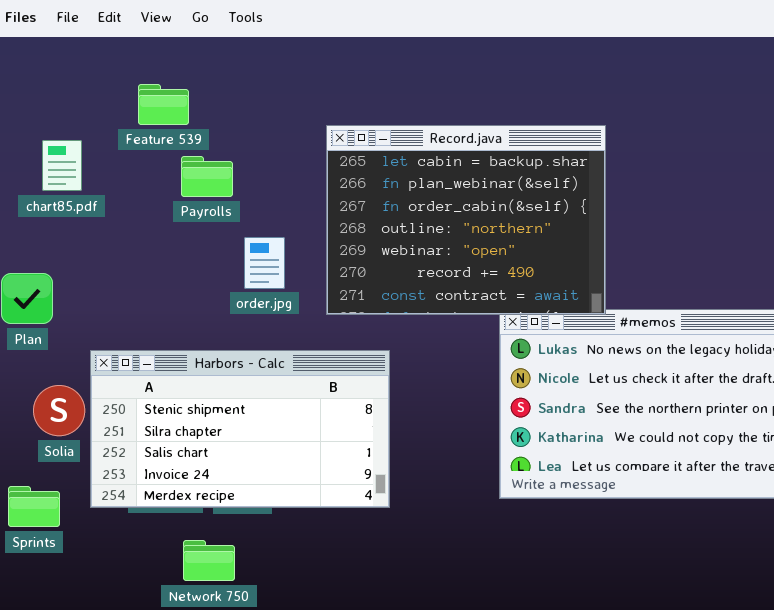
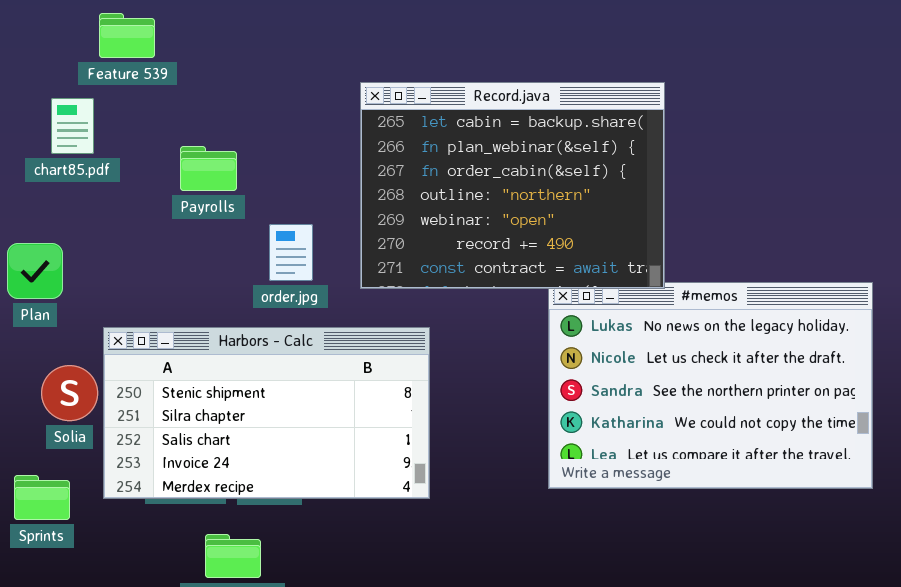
Feature 539: [138,84,189,125] -> [99,13,155,58], moved
Payrolls: [181,156,233,197] -> [180,146,237,191], moved
order.jpg: [244,237,285,289] -> [269,224,313,281], moved

